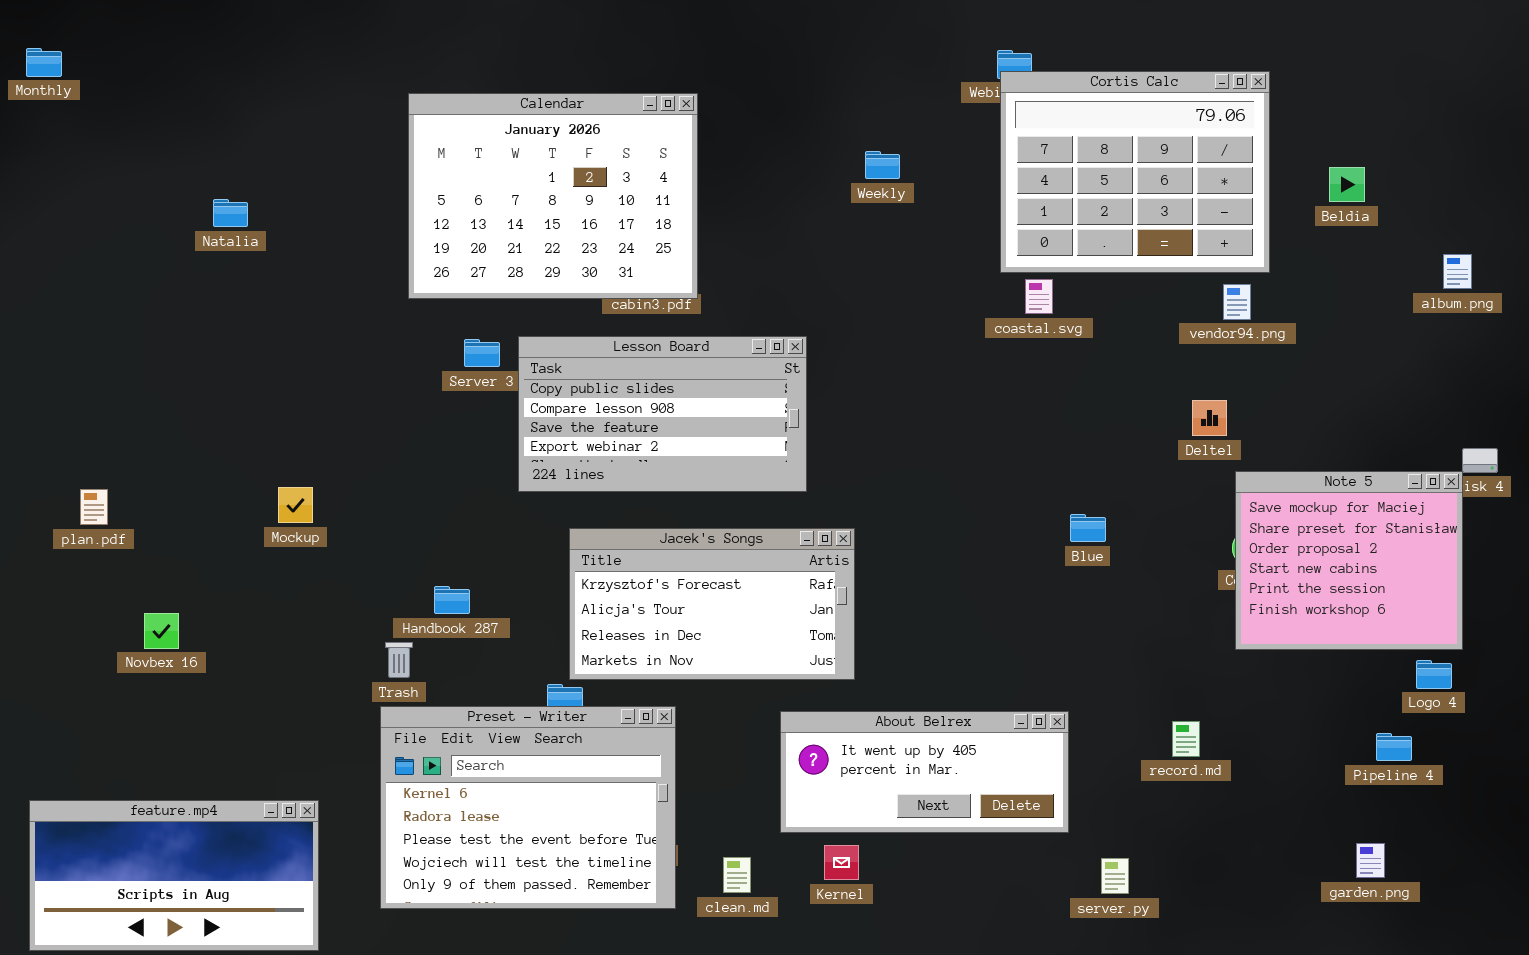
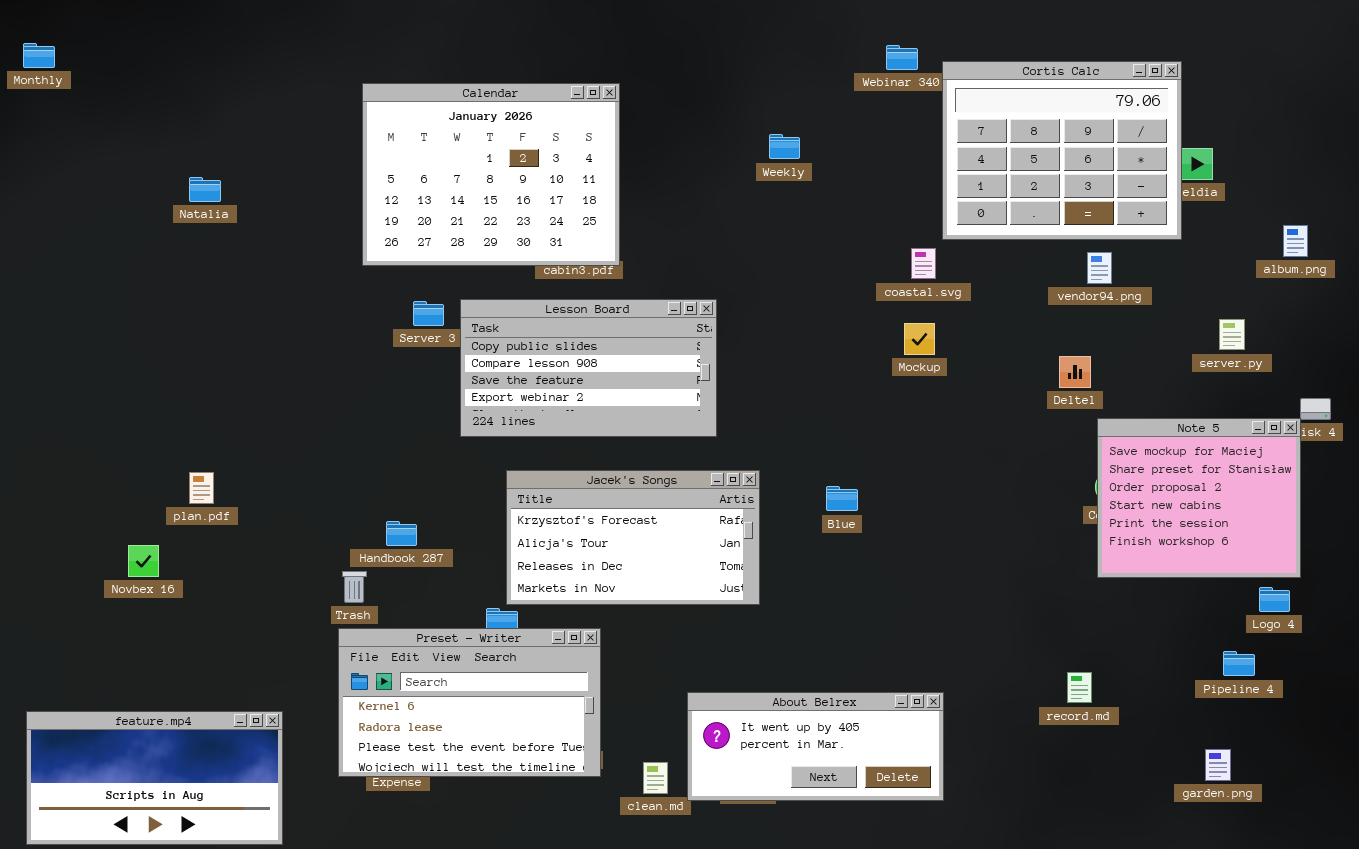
Cortis Calc: [1000,71,1270,273] -> [942,61,1182,240], moved
Mockup: [278,487,313,523] -> [904,323,935,355], moved
plan.pdf: [80,489,108,525] -> [189,472,214,504], moved
Blue: [1070,514,1106,542] -> [826,486,858,511], moved
Preset - Writer: [380,706,676,909] -> [338,628,601,777], resized
About Belrex: [780,711,1069,833] -> [687,692,944,801], moved
record.md: [1172,721,1200,757] -> [1067,672,1092,703], moved
server.py: [1101,858,1129,894] -> [1219,319,1245,350], moved

